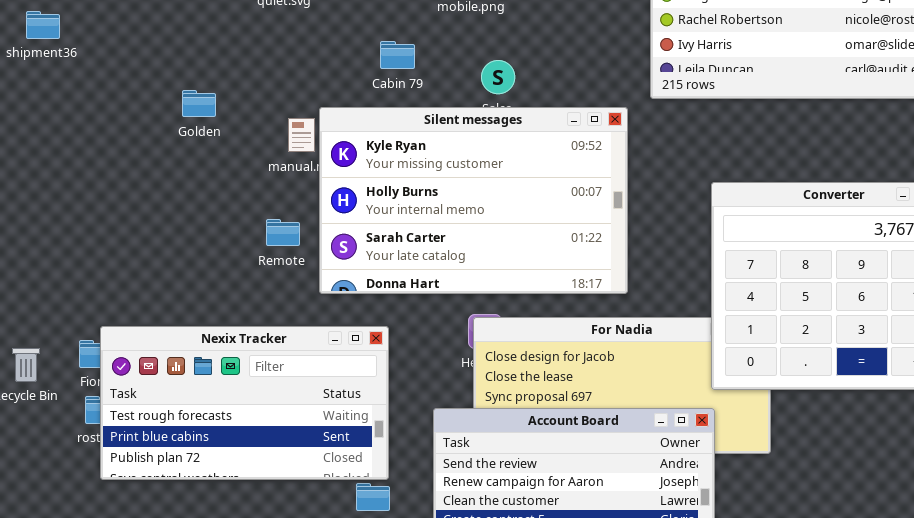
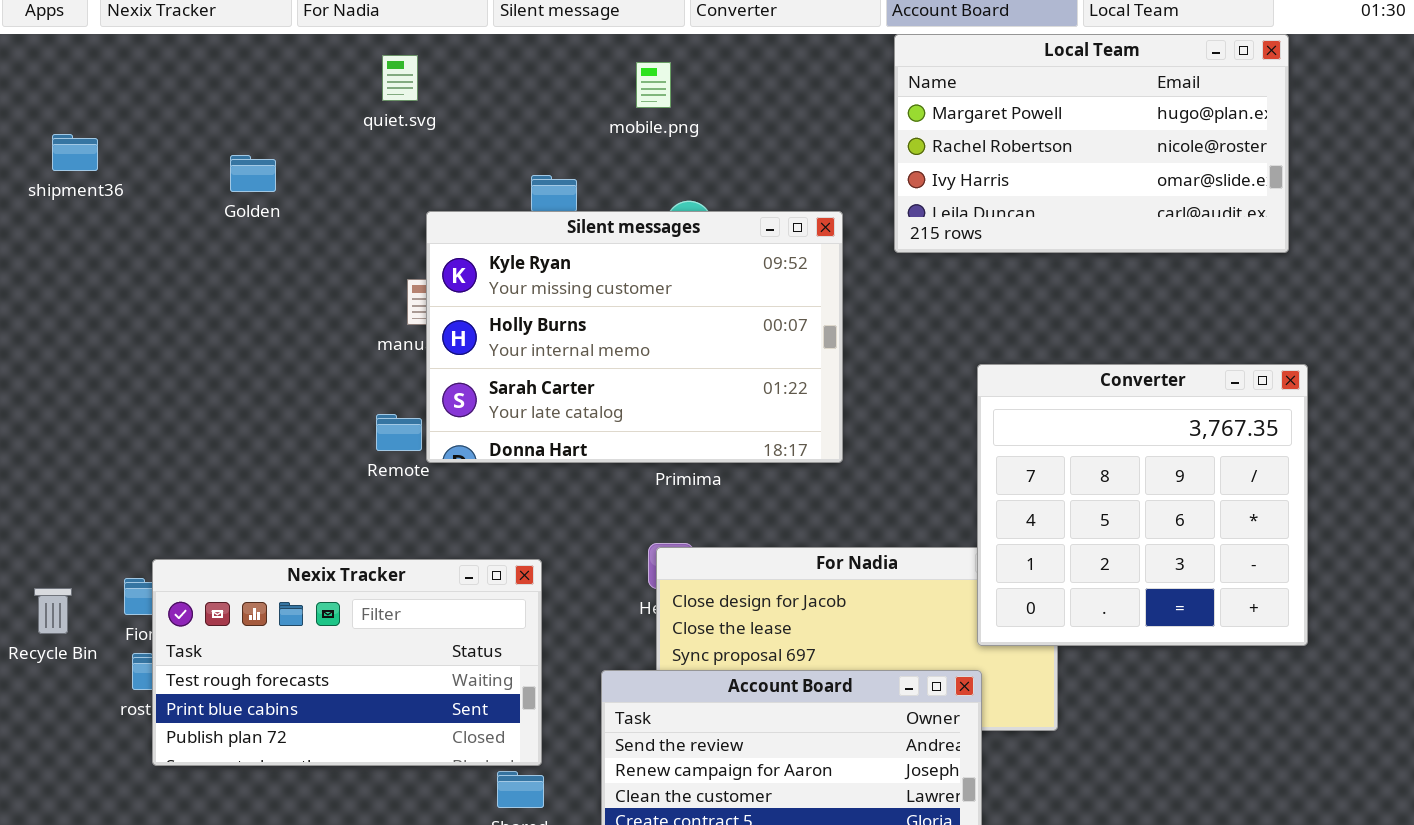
Golden: [182,90,216,117] -> [230,155,276,192], moved
Silent messages: [319,107,628,294] -> [426,211,843,463], moved

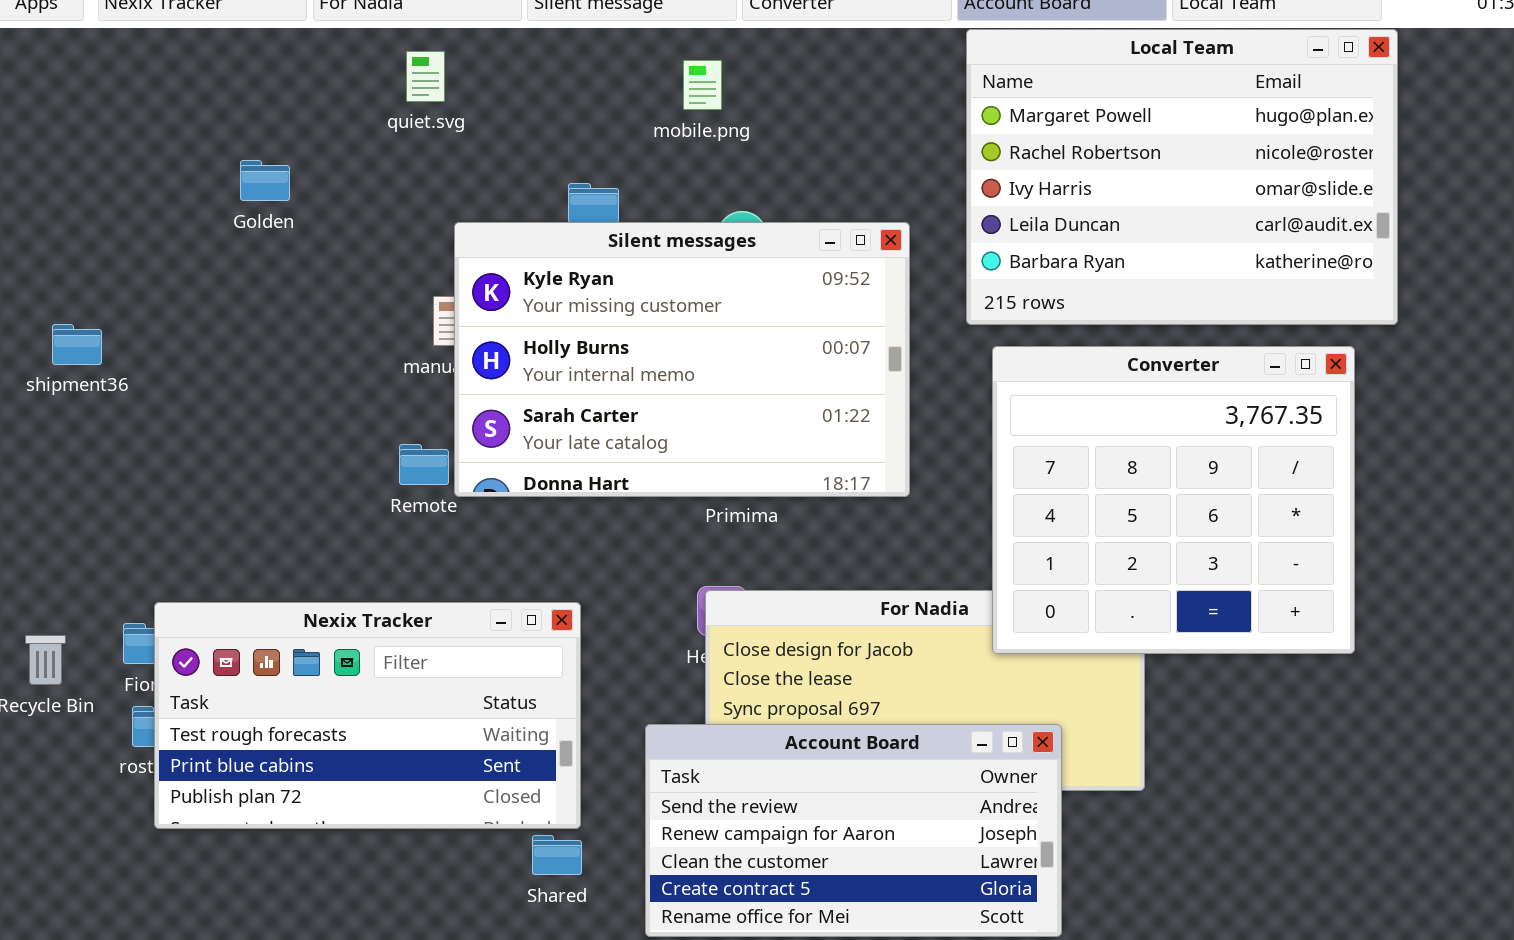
Local Team: [894,34,1289,253] -> [966,29,1398,325], resized
shipment36: [52,134,98,171] -> [52,324,102,365], moved
Converter: [977,364,1308,646] -> [992,346,1355,654], moved

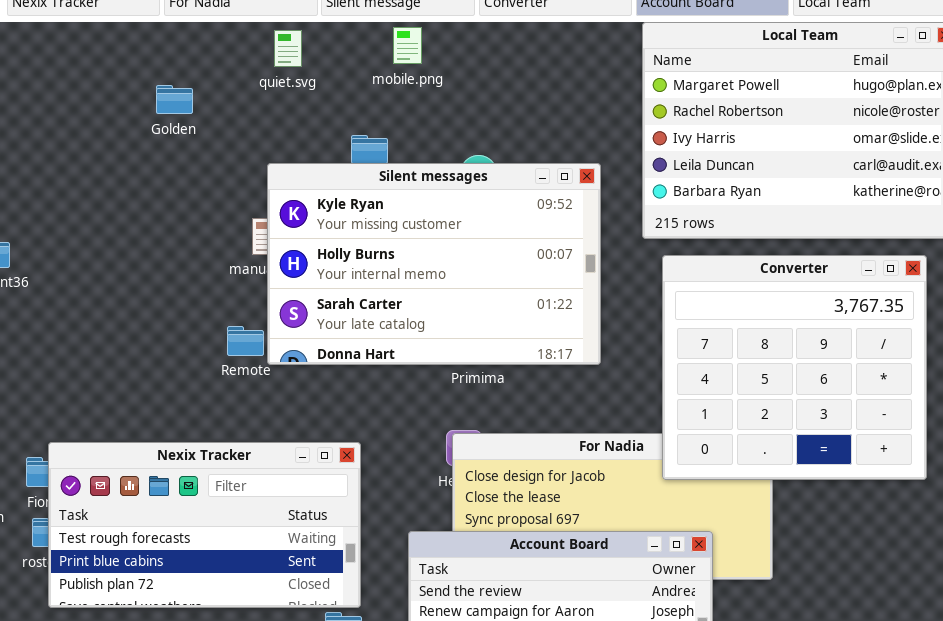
quiet.svg: [406,51,445,102] -> [274,30,302,67], moved
mobile.png: [683,60,722,110] -> [393,27,422,64], moved
Golden: [240,160,290,201] -> [156,85,193,114], moved

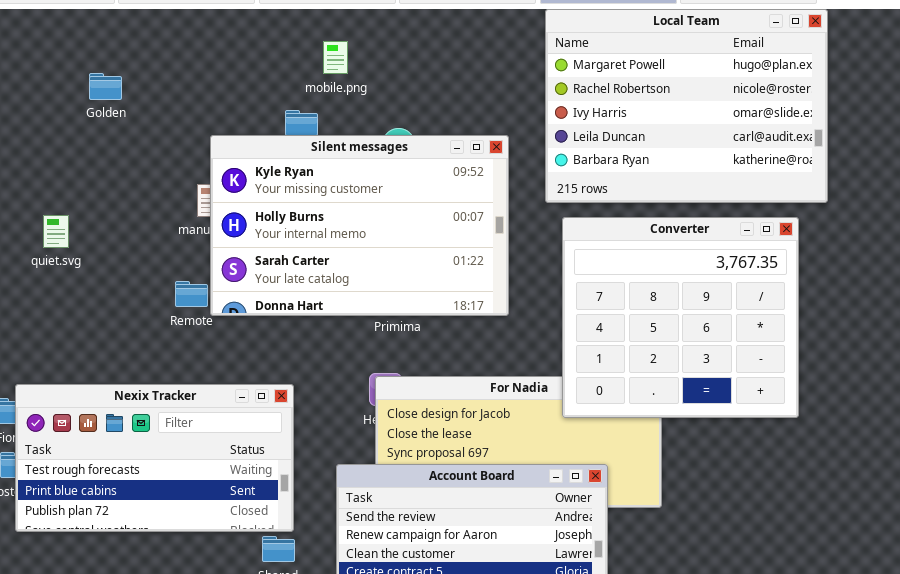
mobile.png: [393,27,422,64] -> [323,41,348,74], moved
quiet.svg: [274,30,302,67] -> [43,215,69,248], moved
Golden: [156,85,193,114] -> [89,73,122,100], moved

